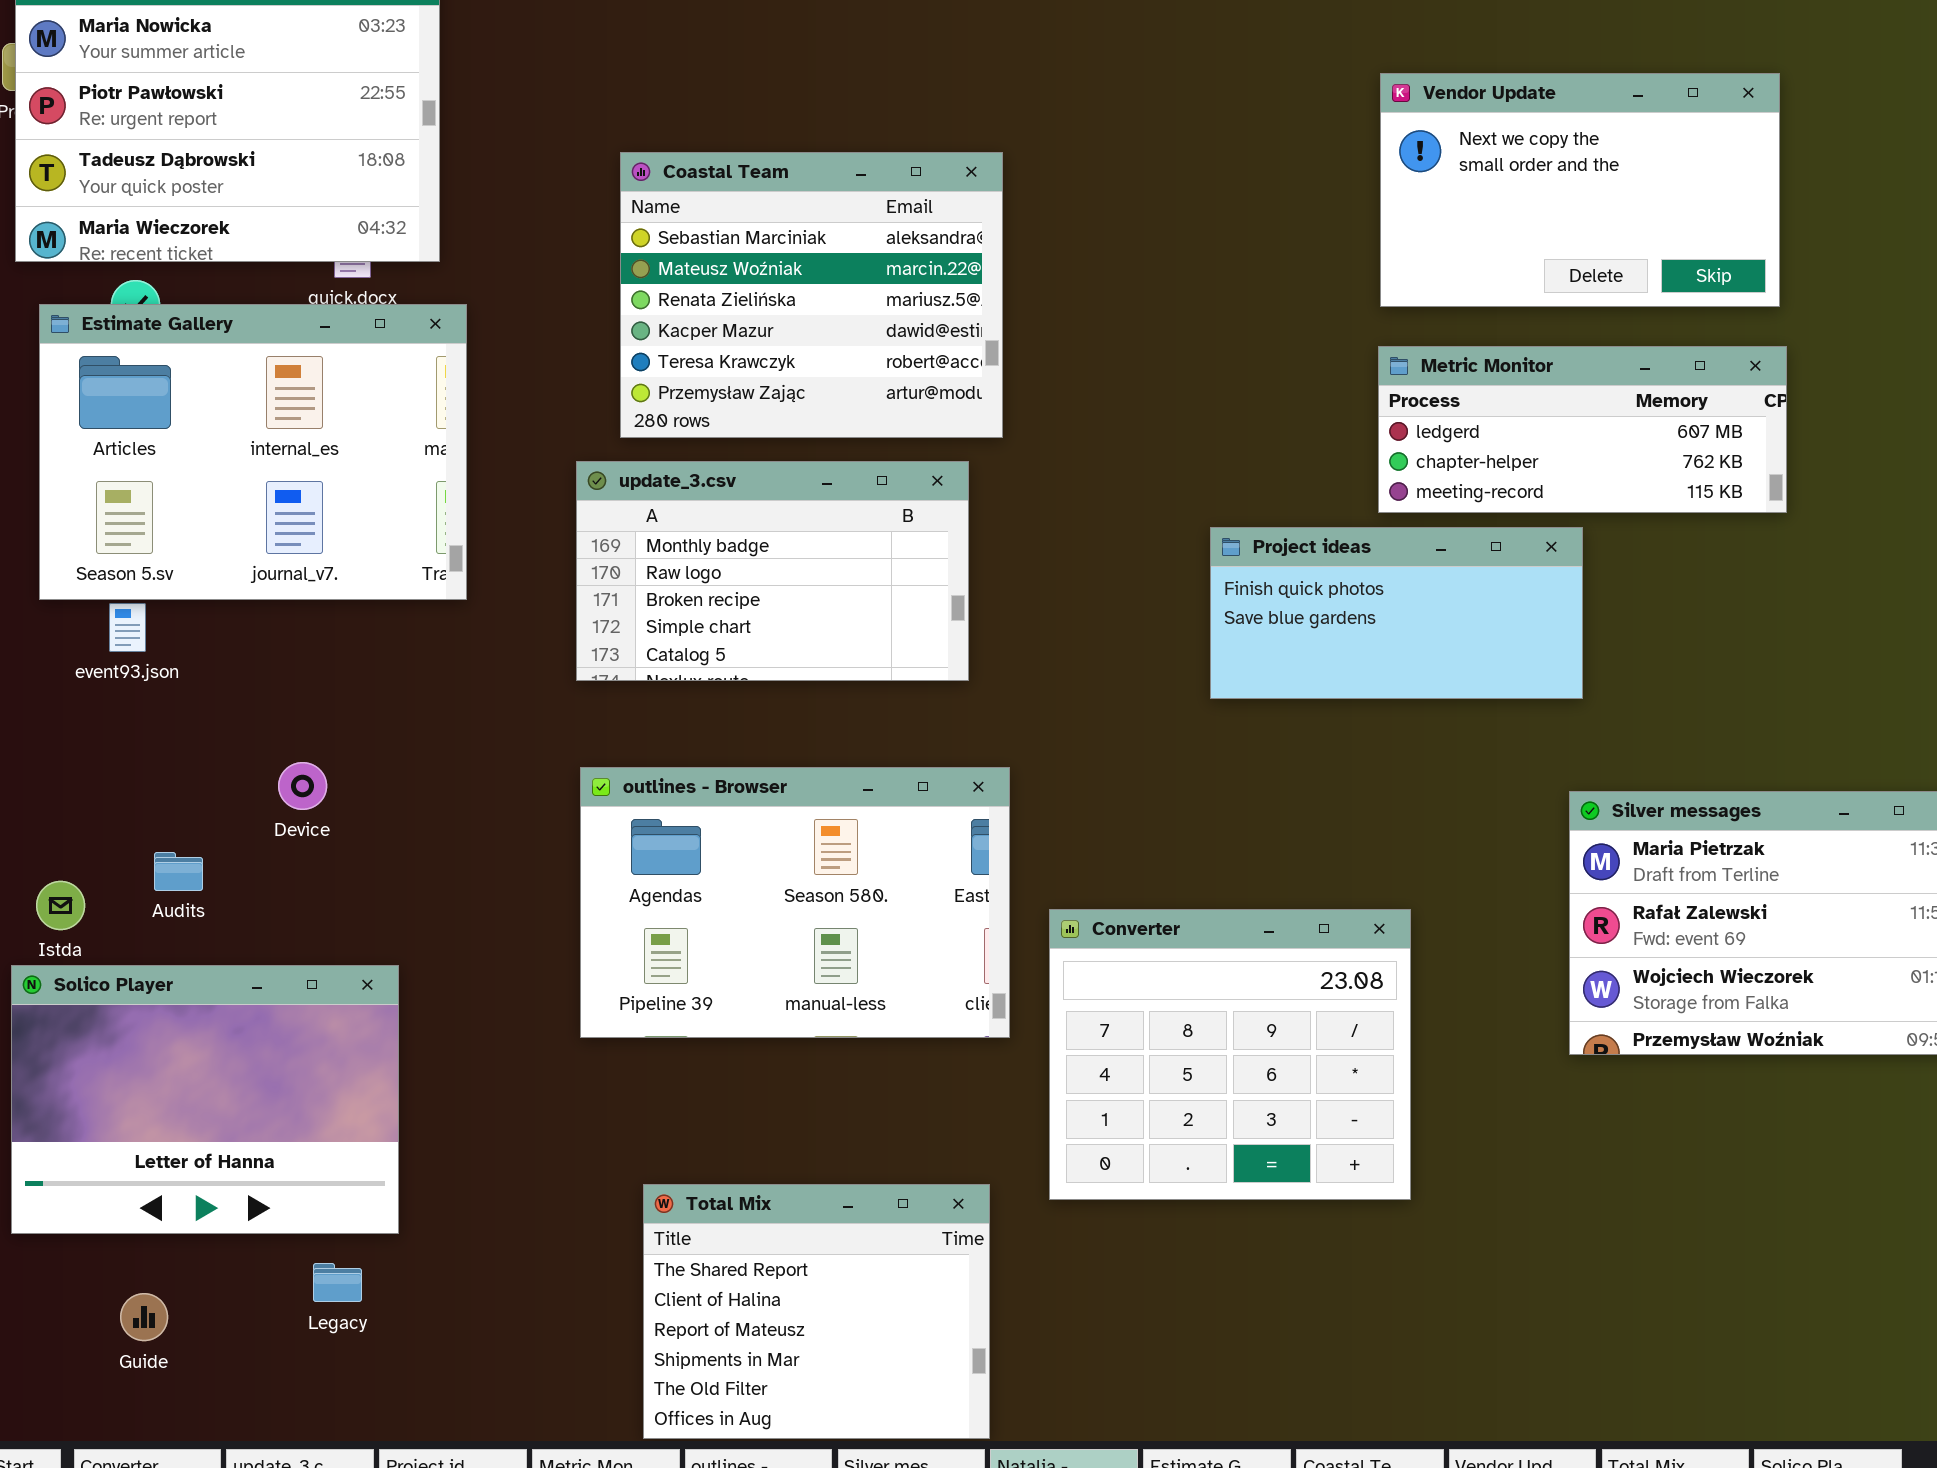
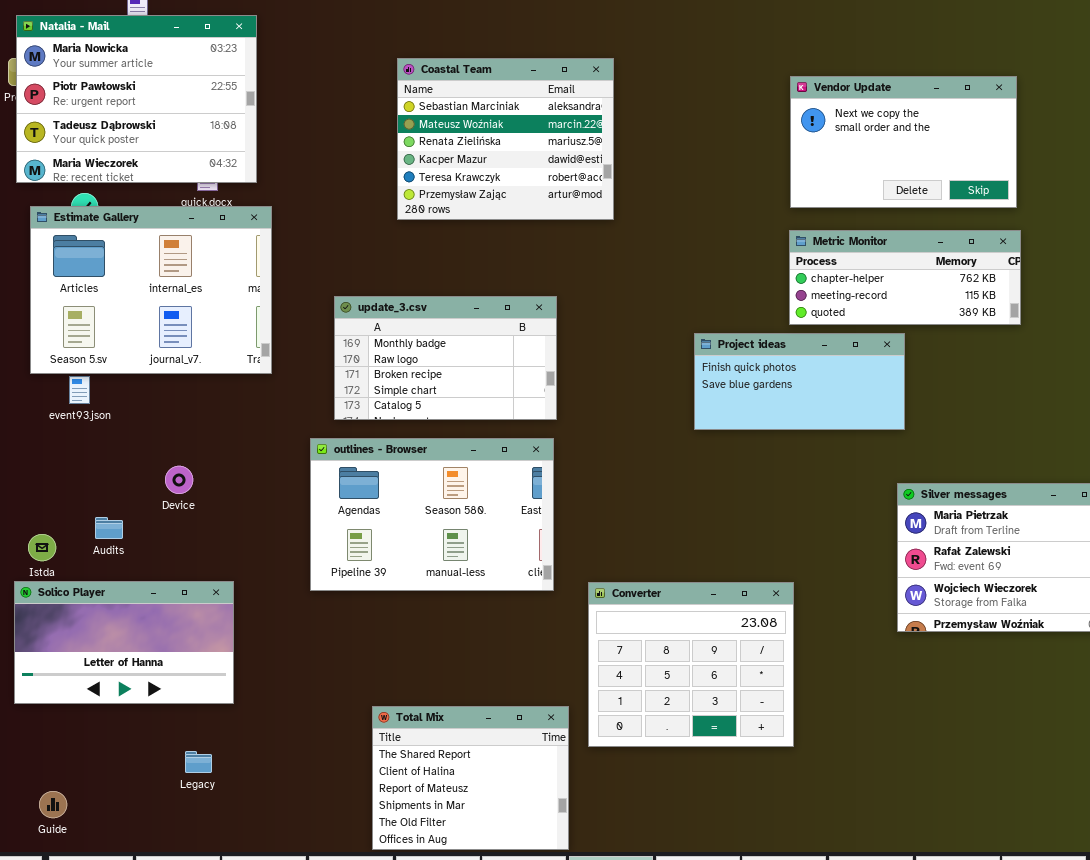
Coastal Team: [620,152,1003,438] -> [397,58,614,220], moved
Metric Monitor: [1378,346,1787,513] -> [789,230,1021,325], scrolled down 1 row
outlines - Browser: [580,767,1010,1038] -> [310,438,554,591], moved
Converter: [1049,909,1411,1200] -> [588,582,794,747], moved
Solico Player: [11,965,399,1234] -> [14,581,234,704], resized
Guide: [120,1293,168,1341] -> [39,791,67,818], moved

